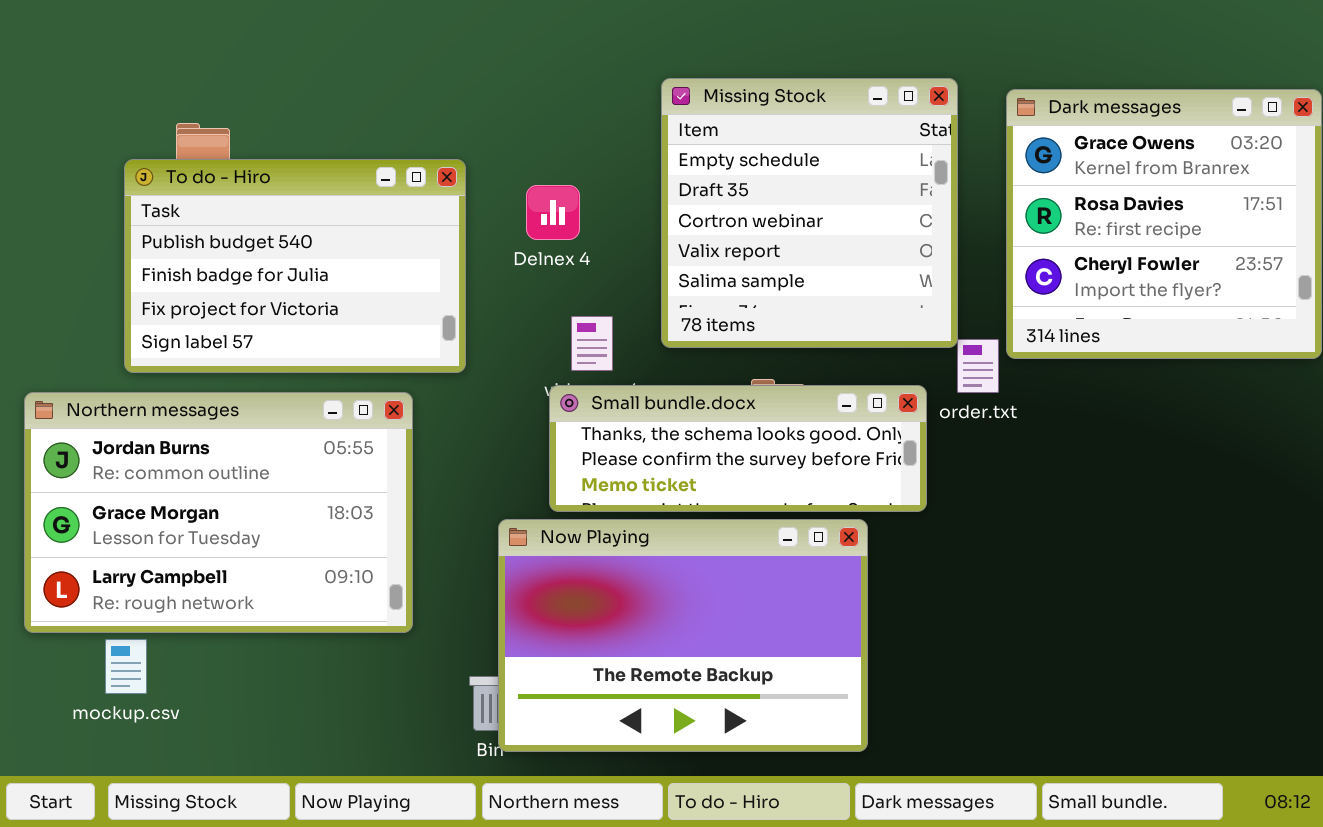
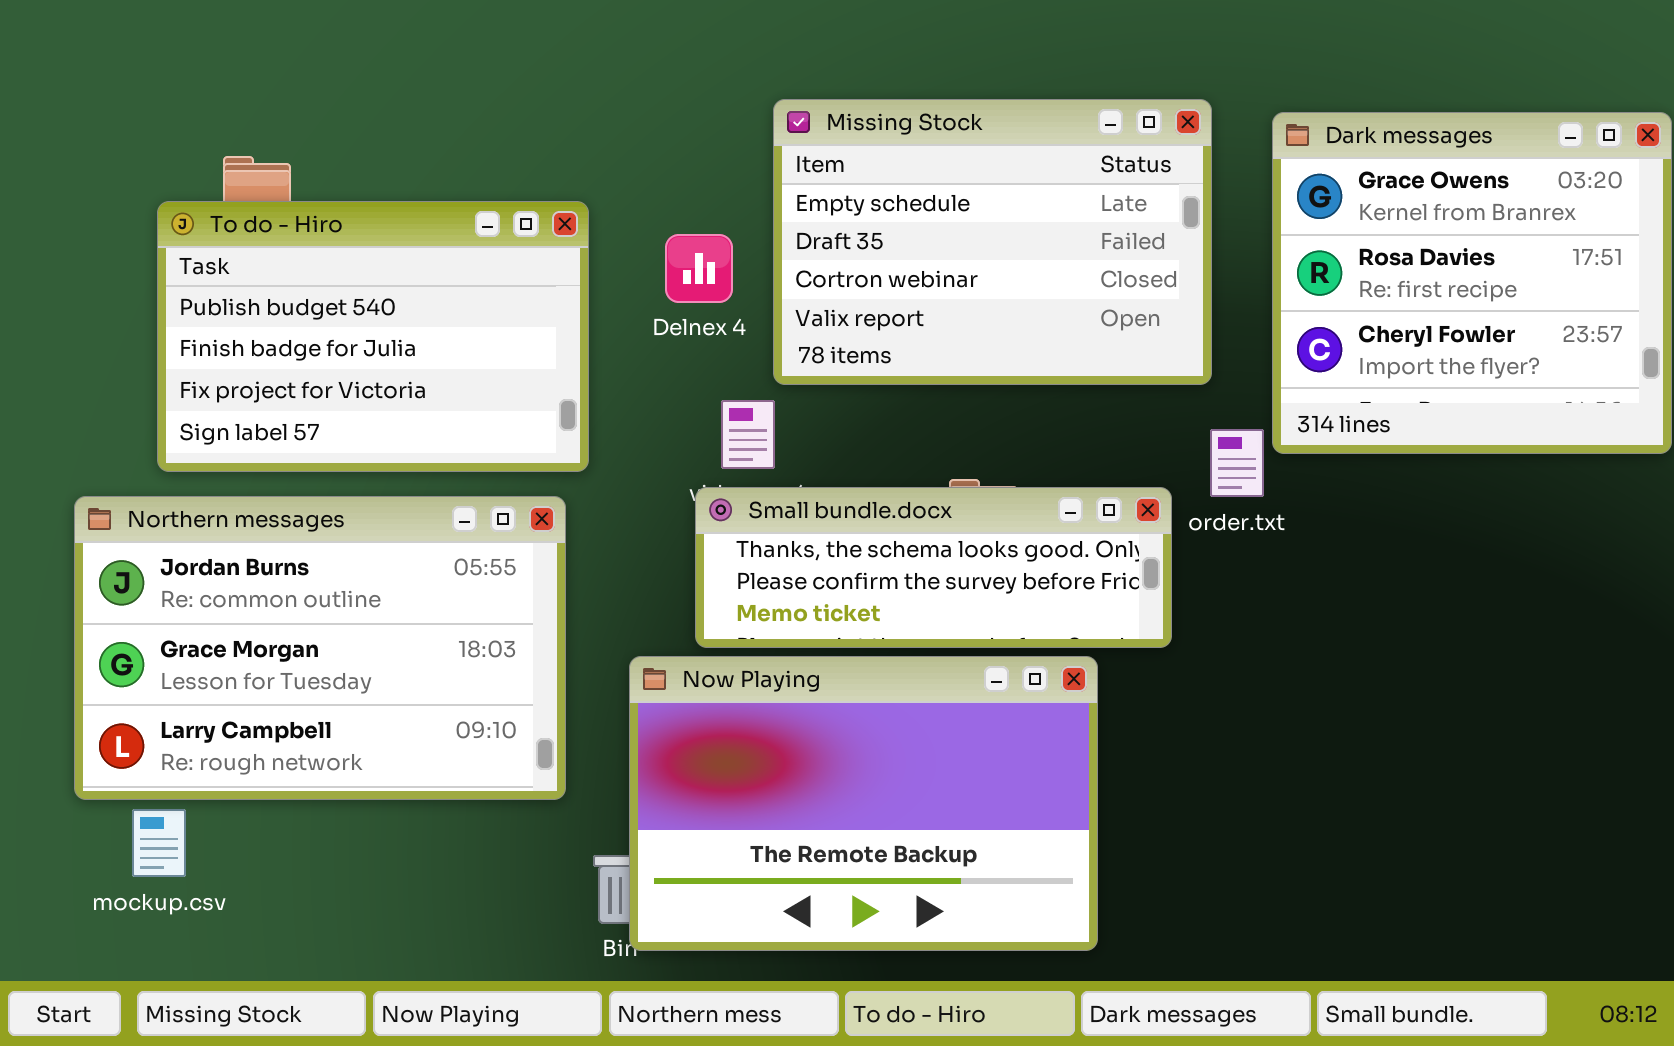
Missing Stock: [661,78,958,348] -> [773,99,1212,385], resized
Northern messages: [24,392,413,633] -> [74,496,566,800], moved

